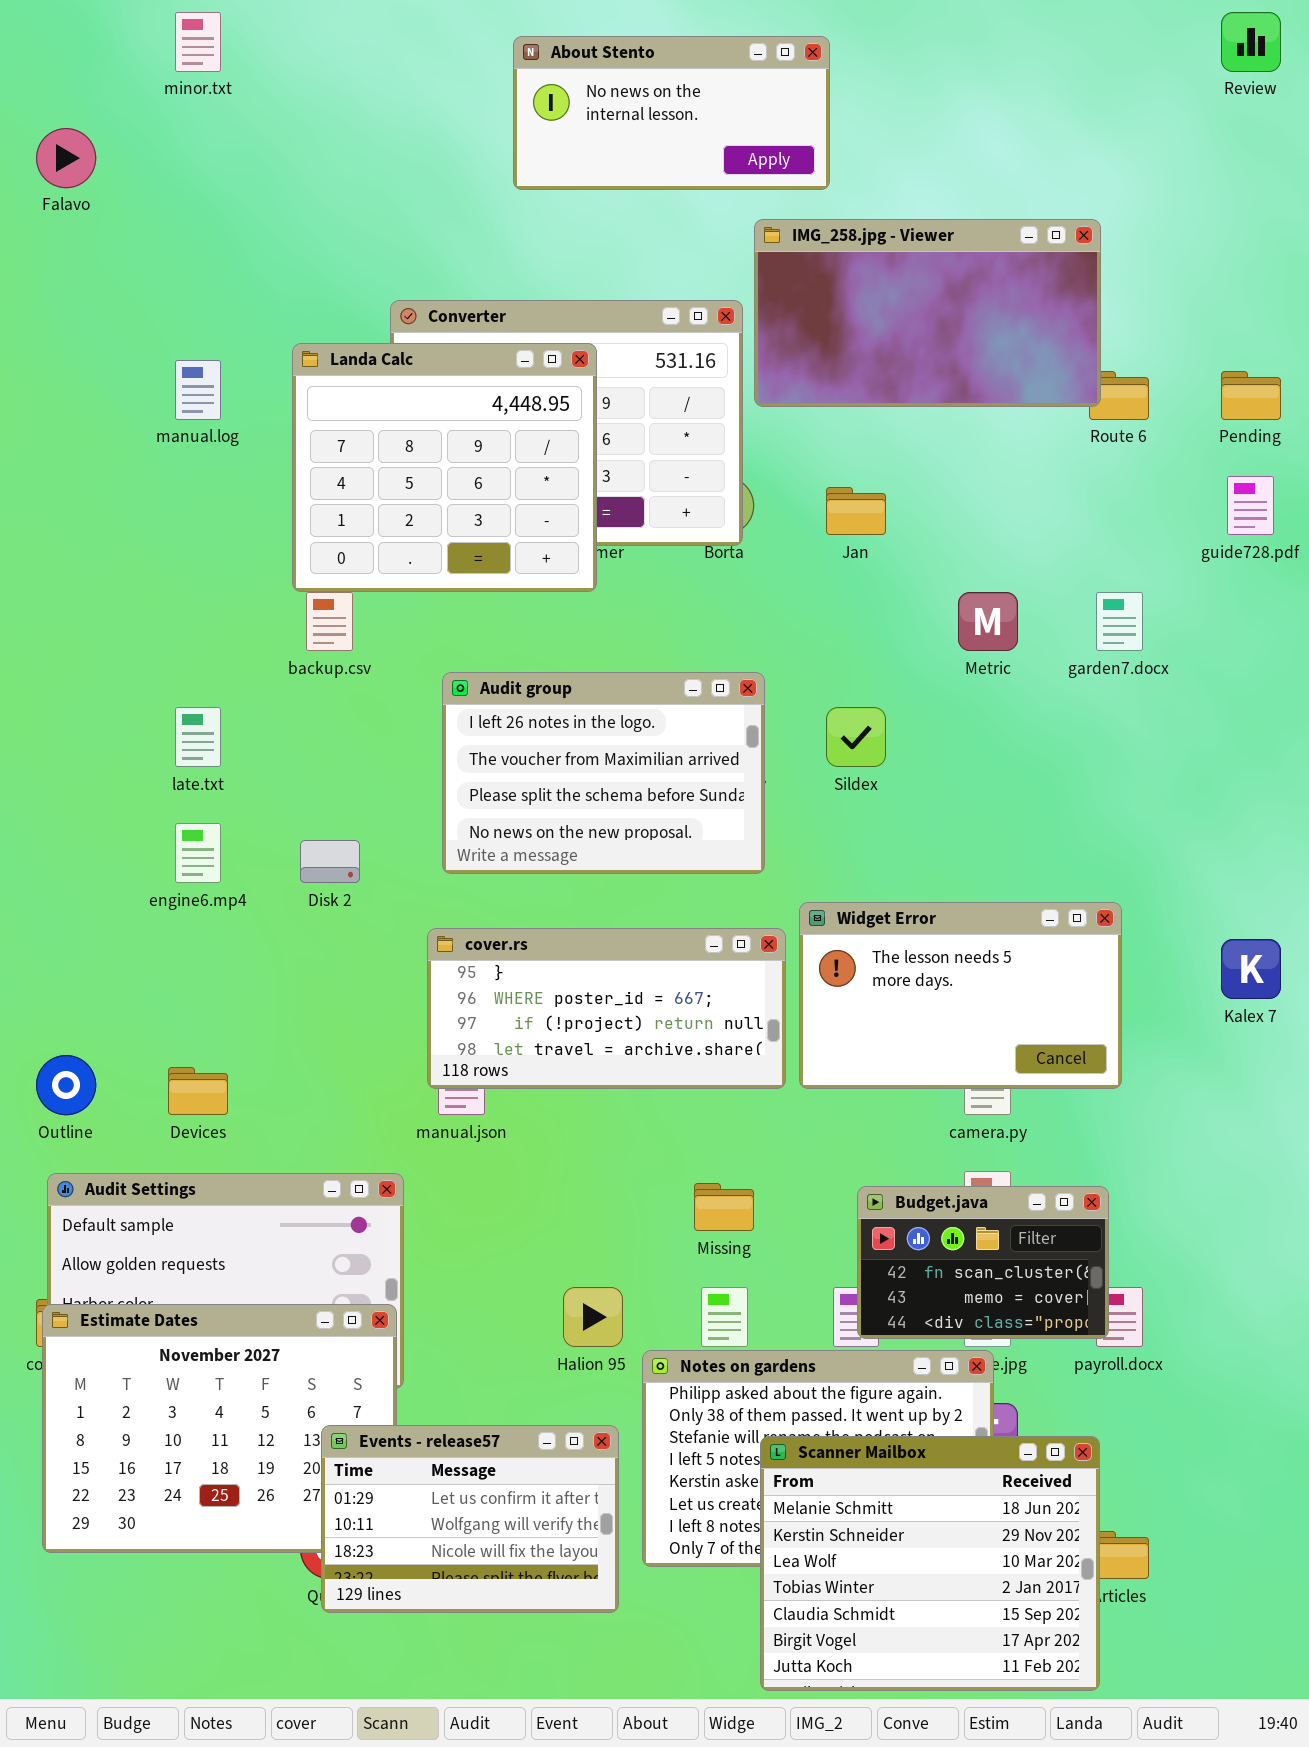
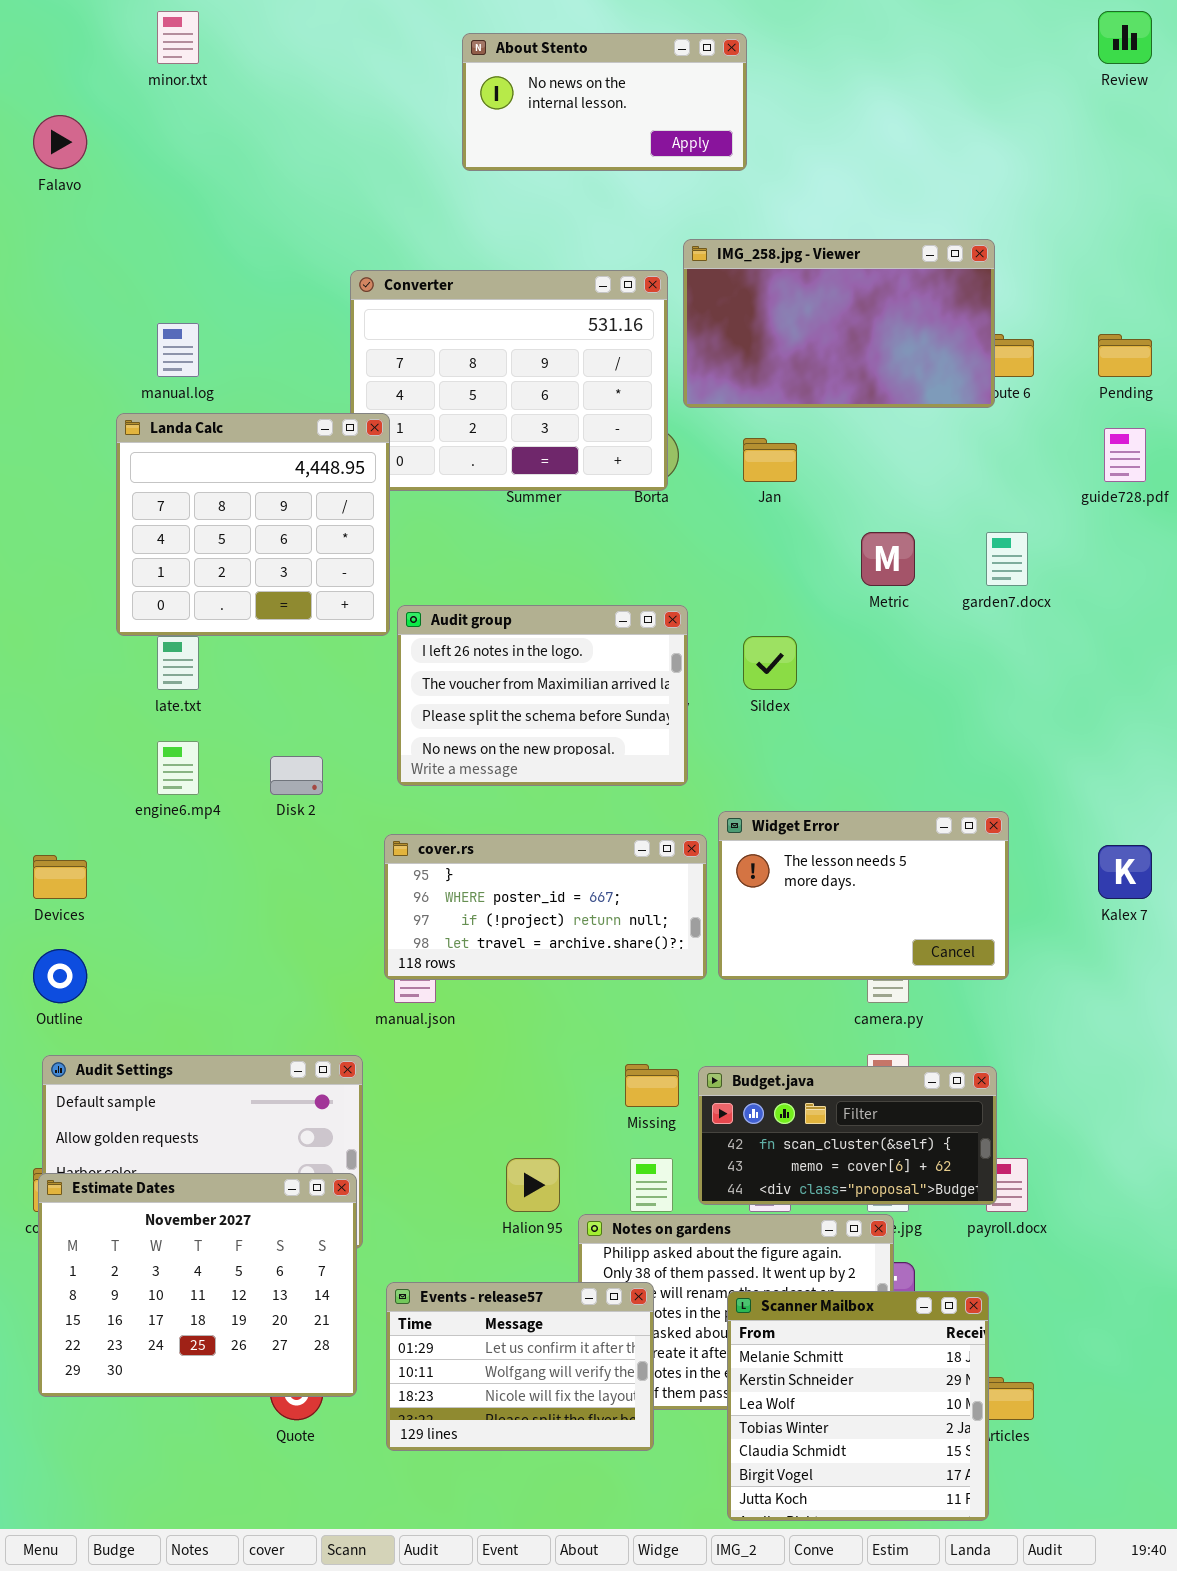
IMG_258.jpg - Viewer: [754,219,1101,407] -> [683,239,995,408], moved
Landa Calc: [292,343,597,592] -> [116,413,390,636], moved
Devices: [168,1067,228,1115] -> [33,855,87,899], moved
Budget.java: [857,1186,1109,1339] -> [698,1066,997,1205], resized
Events - release57: [321,1425,619,1613] -> [386,1282,654,1451], moved
Scanner Mailbox: [760,1436,1100,1691] -> [727,1291,989,1521], resized

